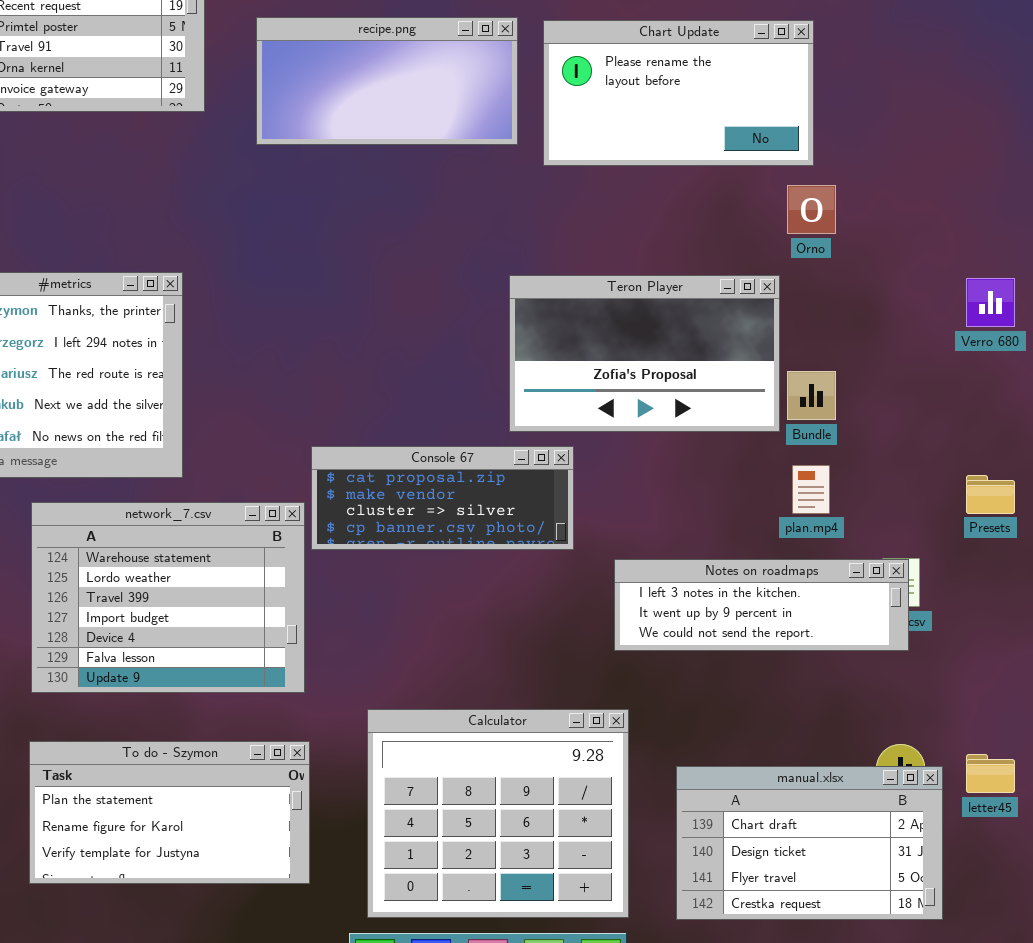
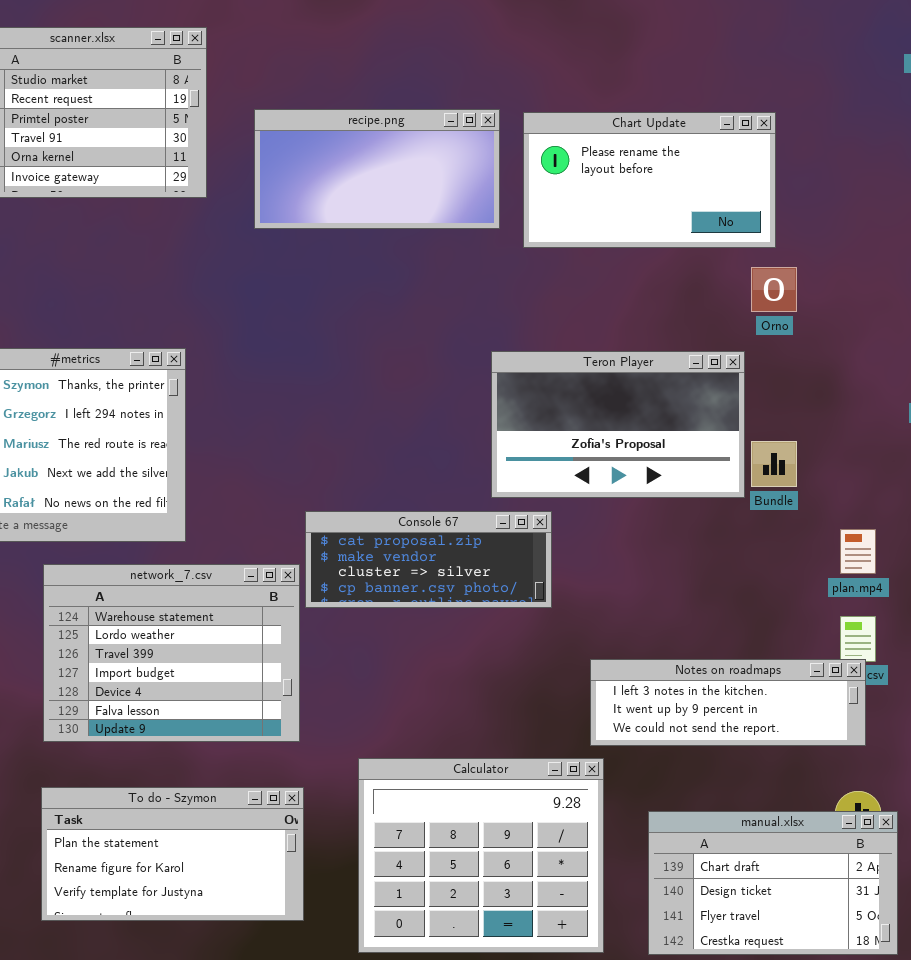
plan.mp4: [792,465,830,514] -> [840,529,876,574], moved
Notes on roadmaps: [614,559,909,651] -> [590,659,866,746], moved

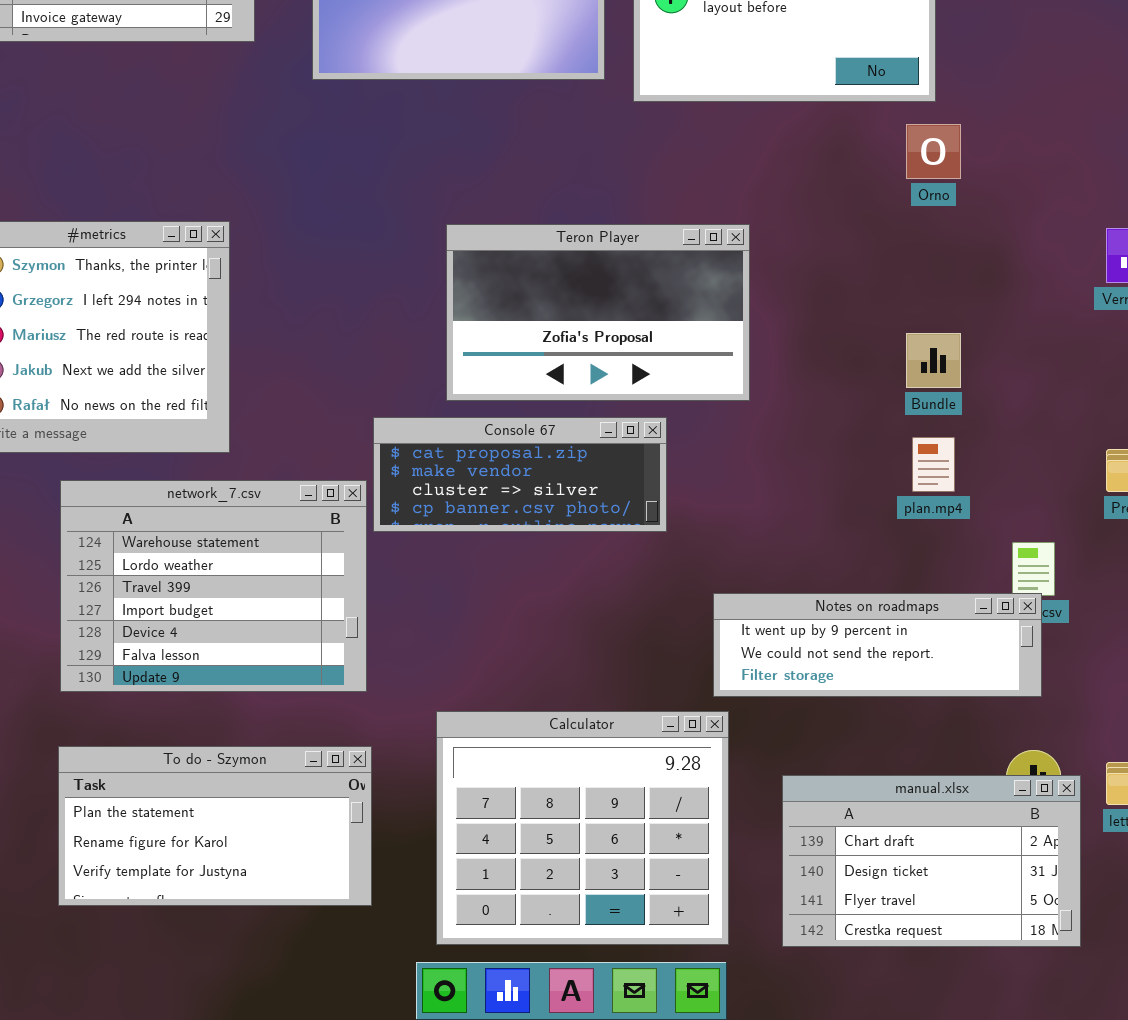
Teron Player: [491,351,745,498] -> [446,224,750,401], moved
plan.mp4: [840,529,876,574] -> [912,437,955,492], moved
Notes on roadmaps: [590,659,866,746] -> [713,593,1042,697], scrolled down 1 row

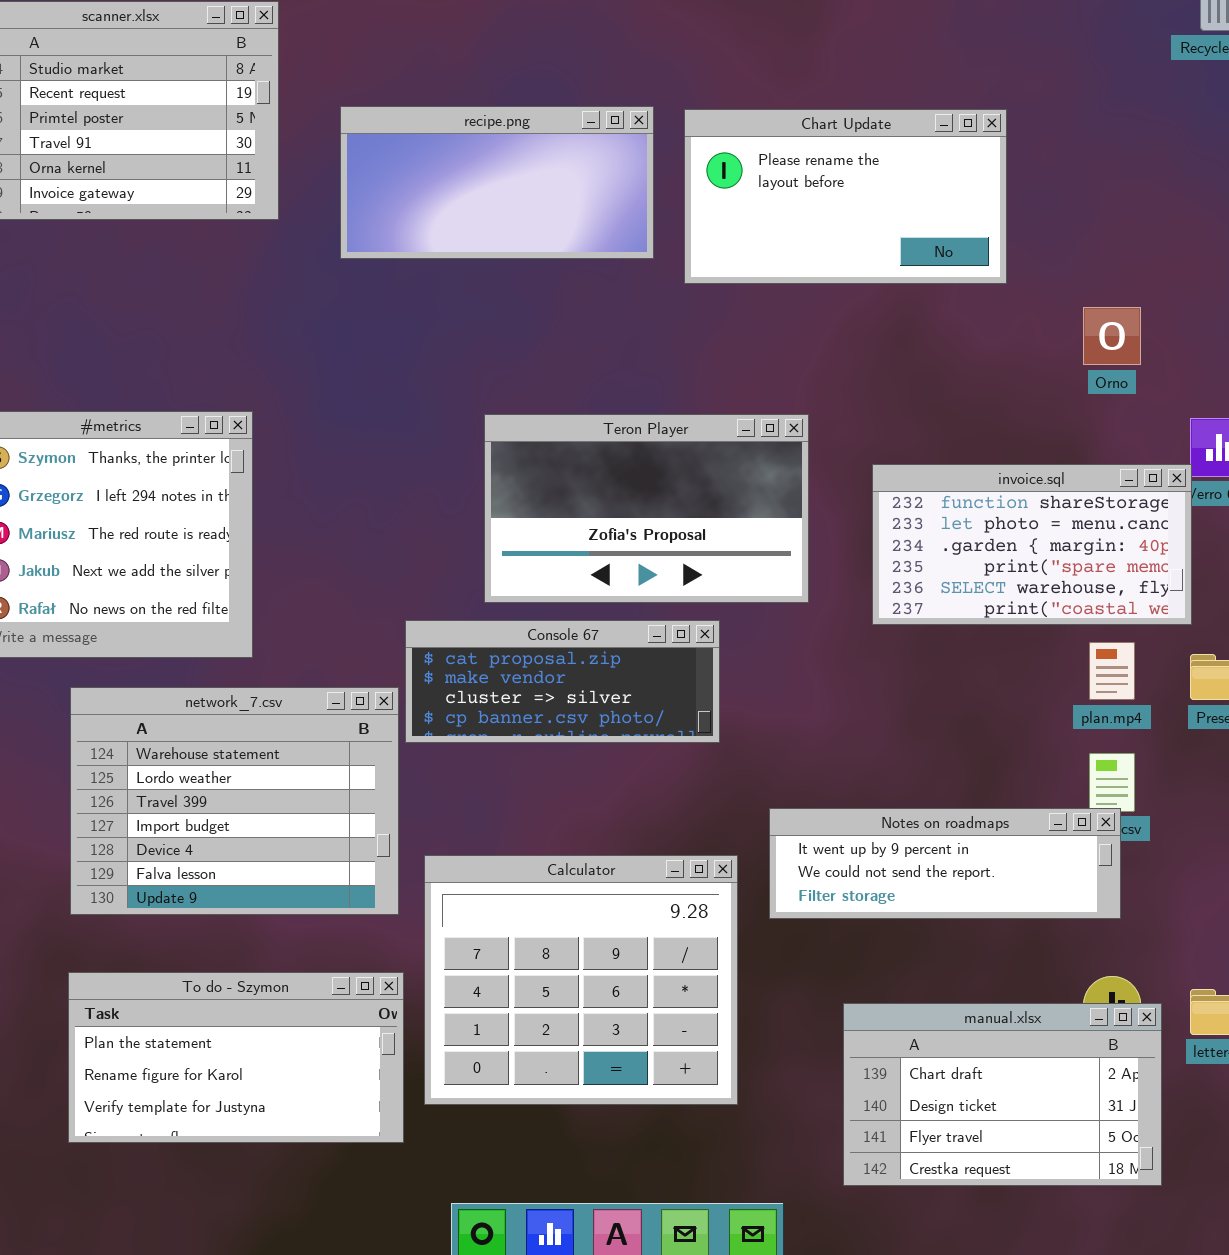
Orno: [906,124,961,179] -> [1083,307,1141,365], moved
invoice.sql: none -> [872,464,1192,625], opened
plan.mp4: [912,437,955,492] -> [1089,642,1135,700], moved
Calculator: [436,711,729,945] -> [424,855,738,1105], moved

